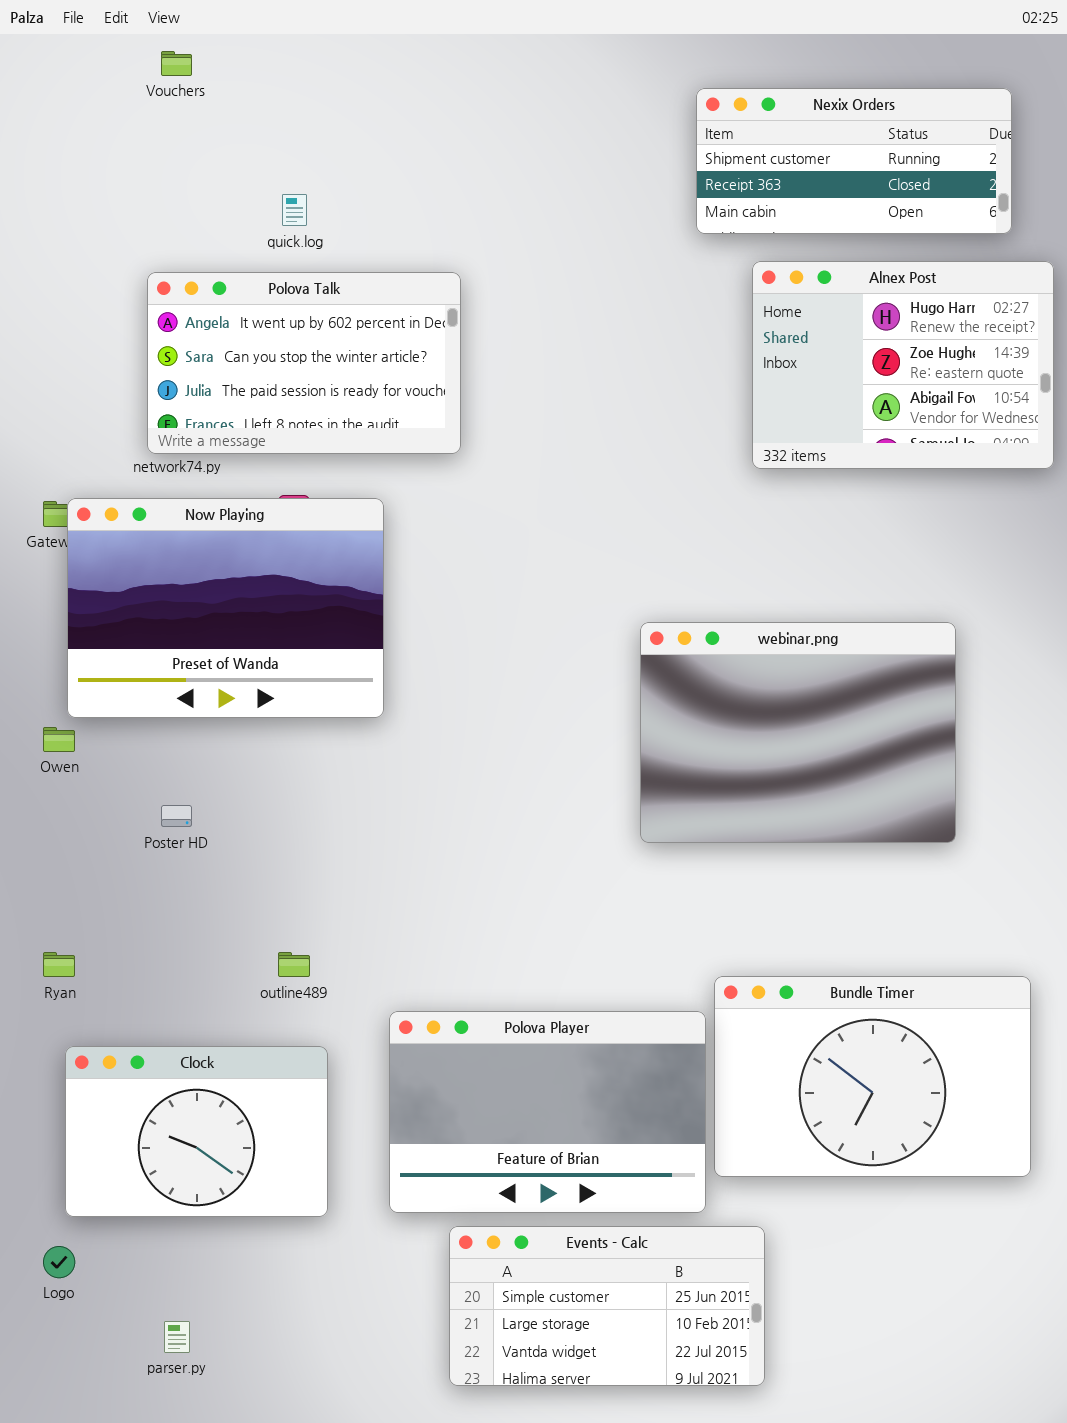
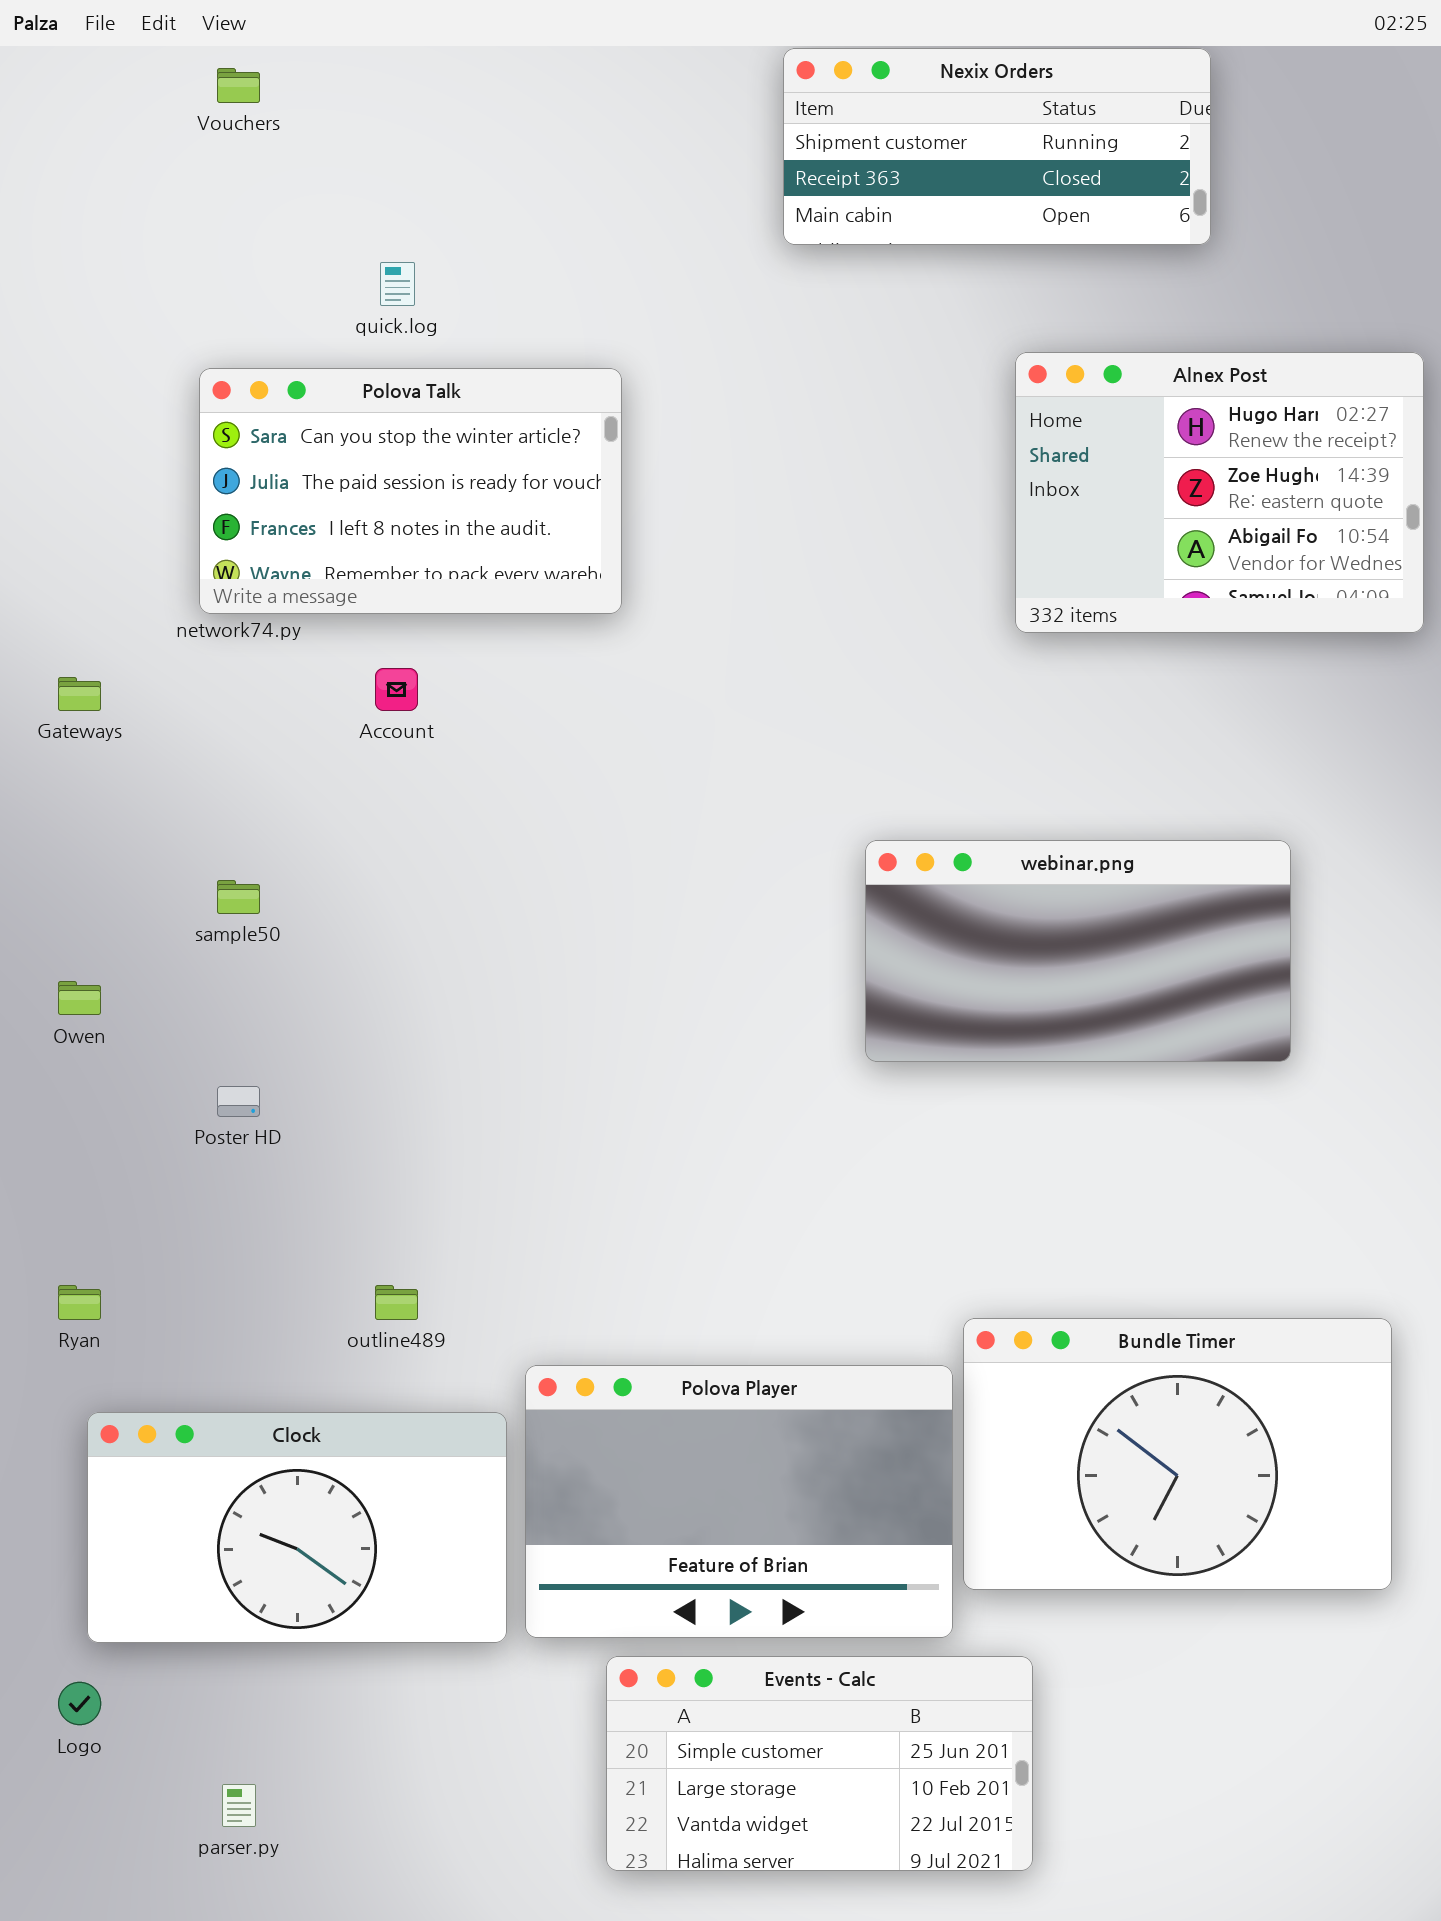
Nexix Orders: [696,88,1012,234] -> [783,48,1211,245], moved
Polova Talk: [147,272,461,454] -> [199,368,622,614], scrolled down 1 row
Now Playing: [67,498,384,718] -> none, closed
webinar.png: [640,622,956,843] -> [865,840,1291,1062], resized
Clock: [65,1046,328,1217] -> [87,1412,507,1643], resized

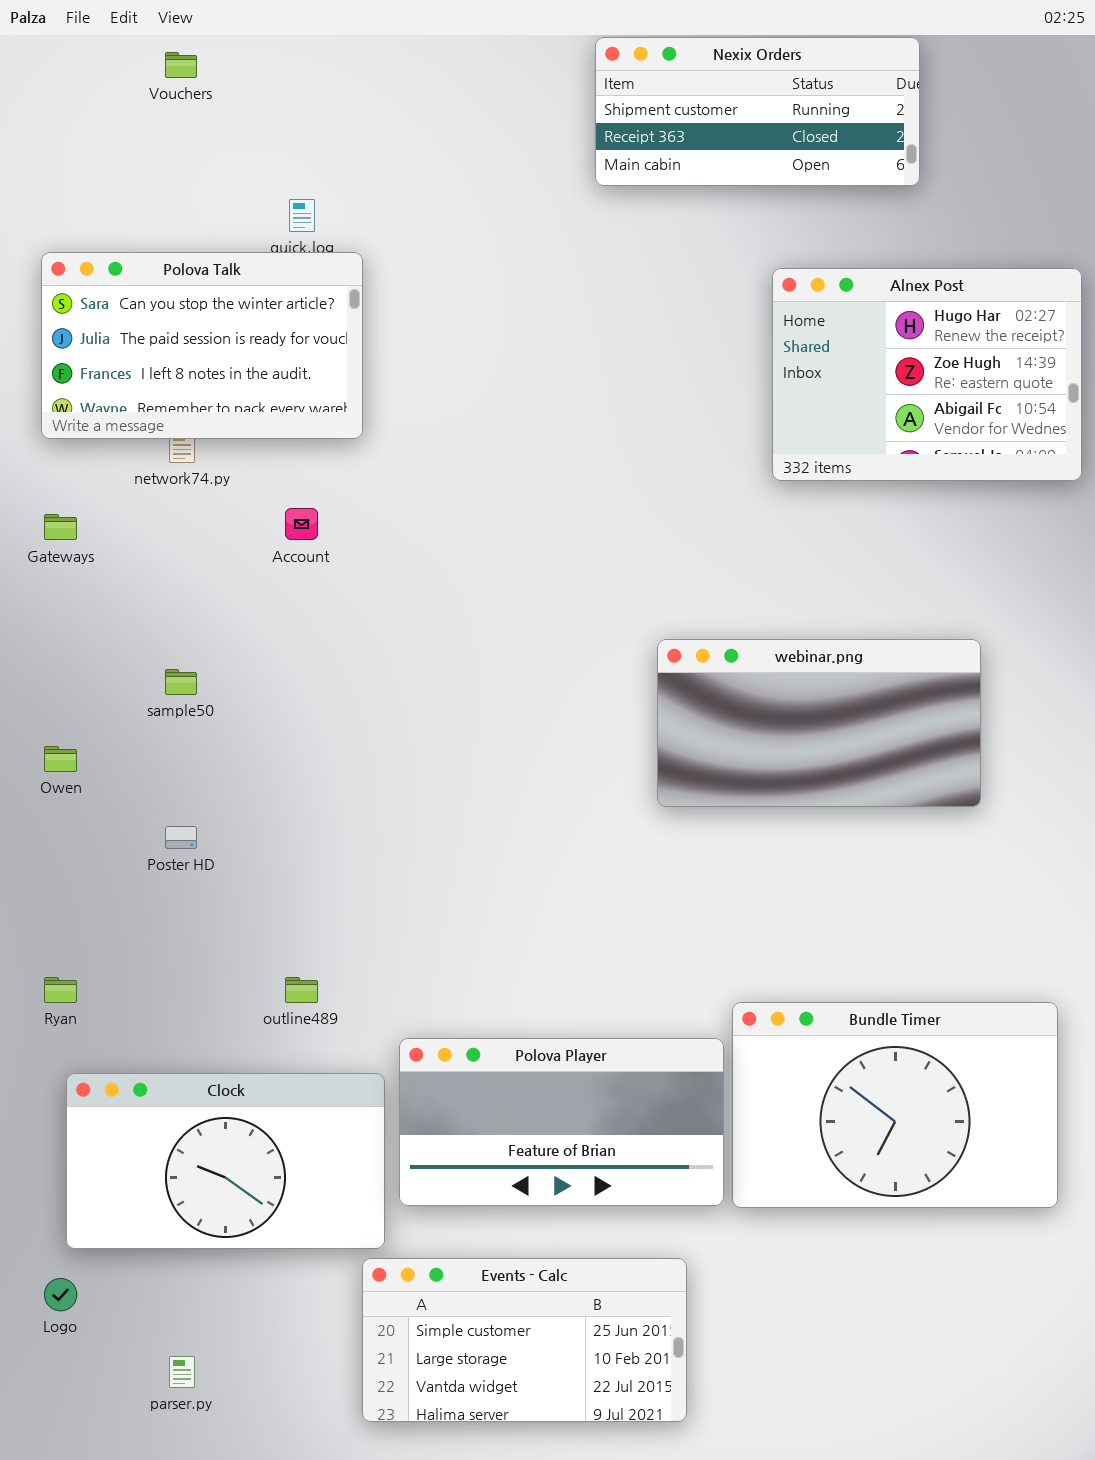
Polova Talk: [199,368,622,614] -> [41,252,363,439], moved
Polova Player: [525,1365,953,1638] -> [399,1038,724,1206], resized
Events - Calc: [606,1656,1033,1871] -> [362,1258,687,1422], moved

